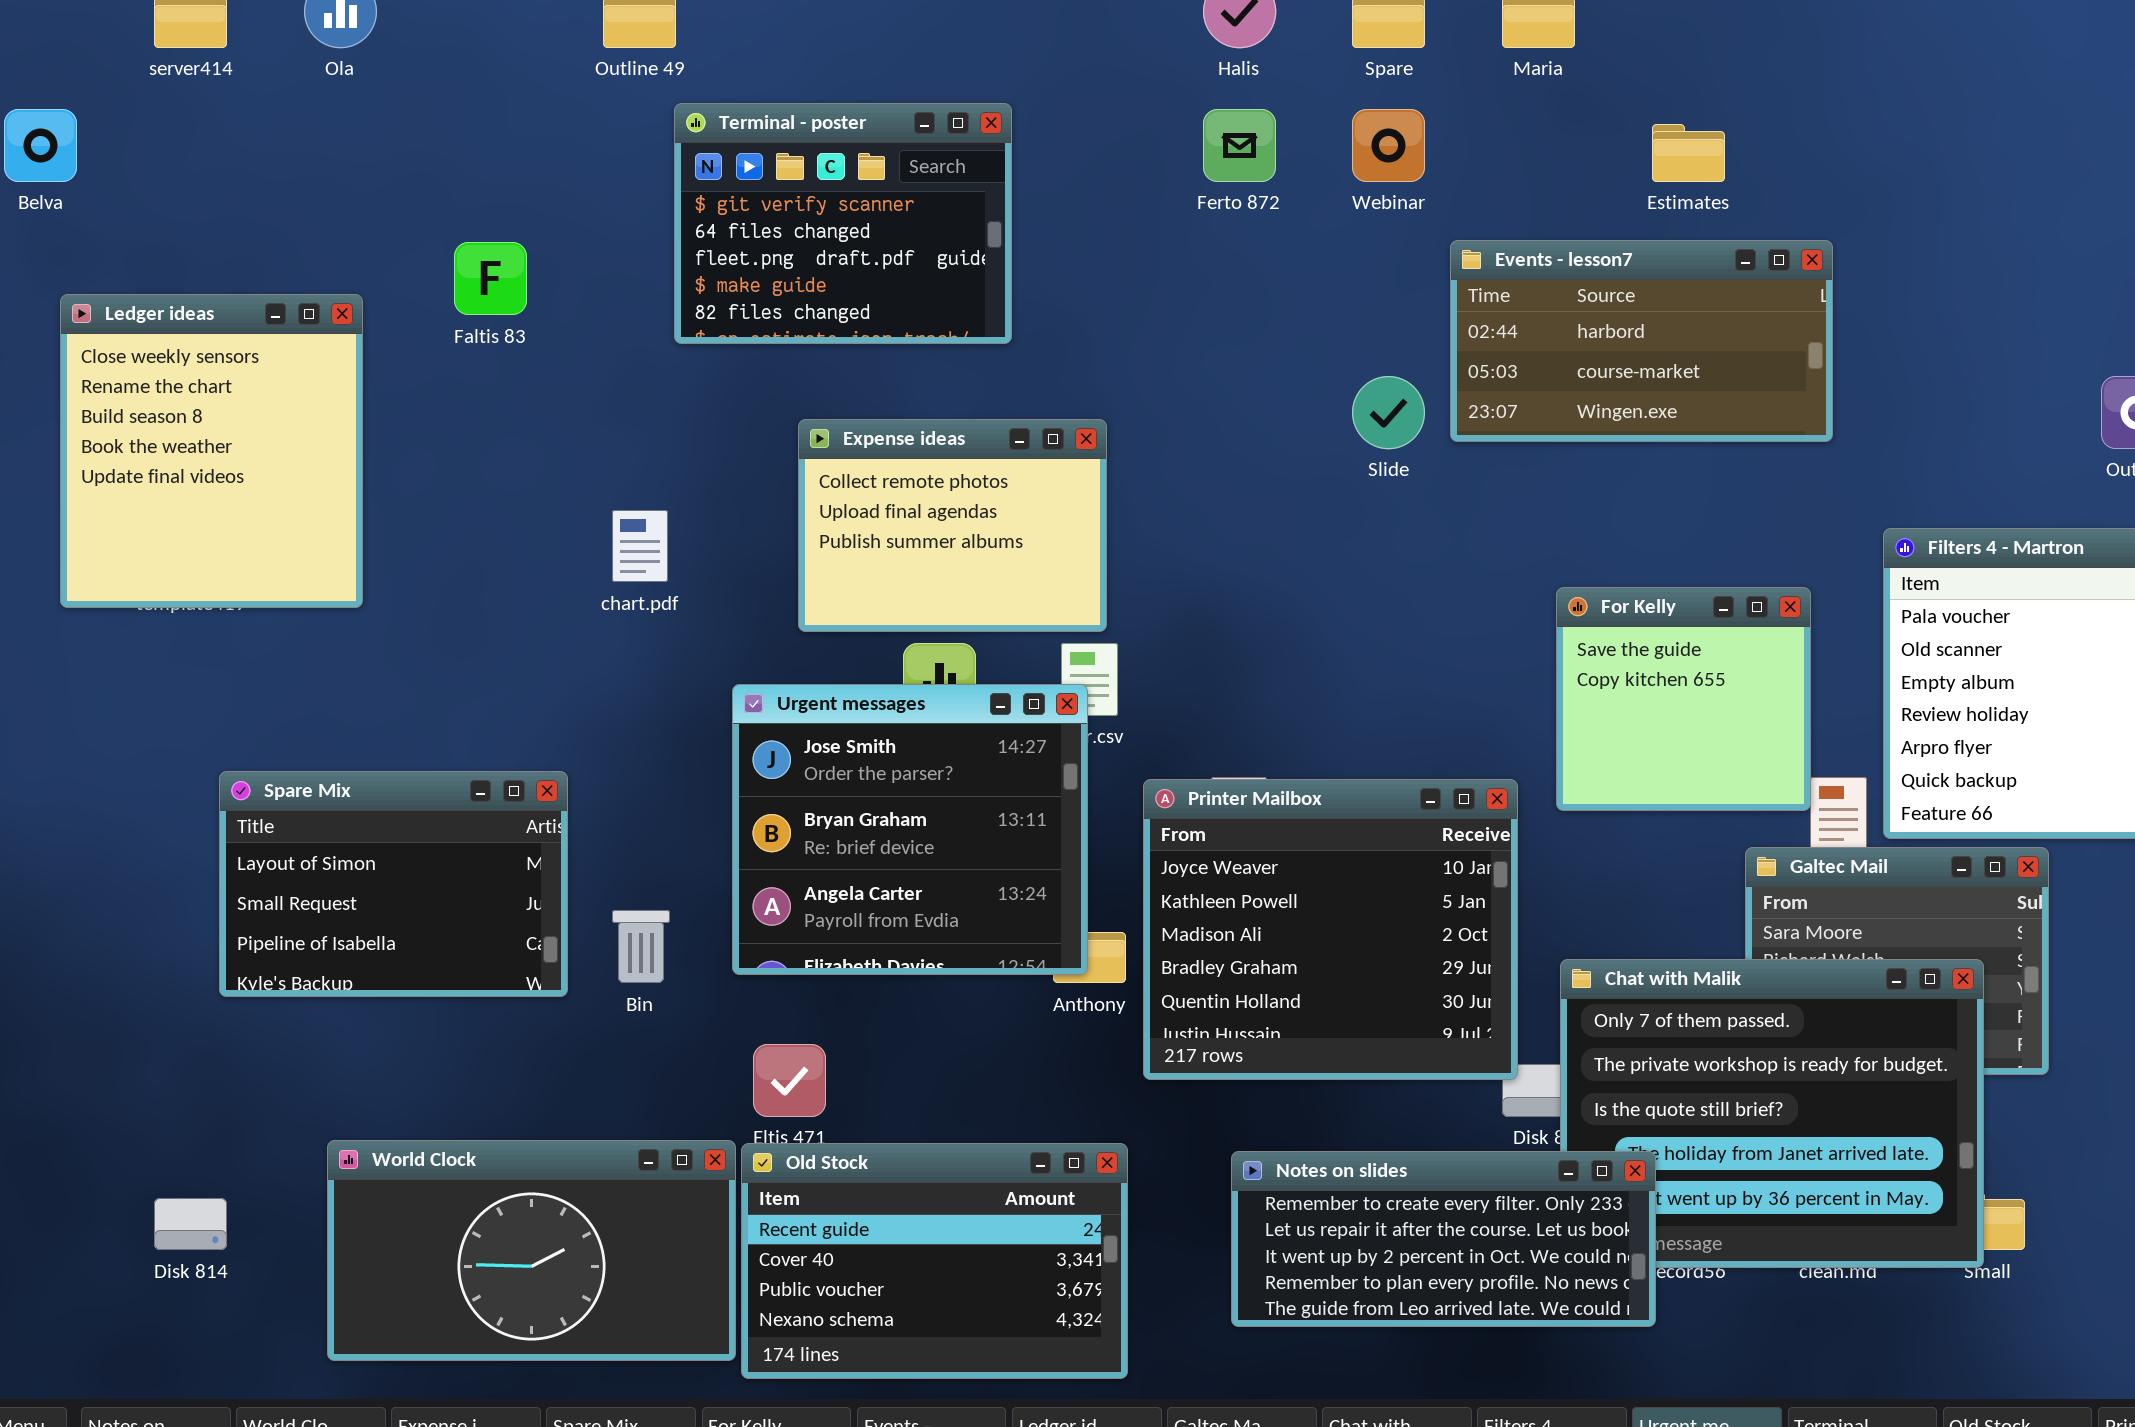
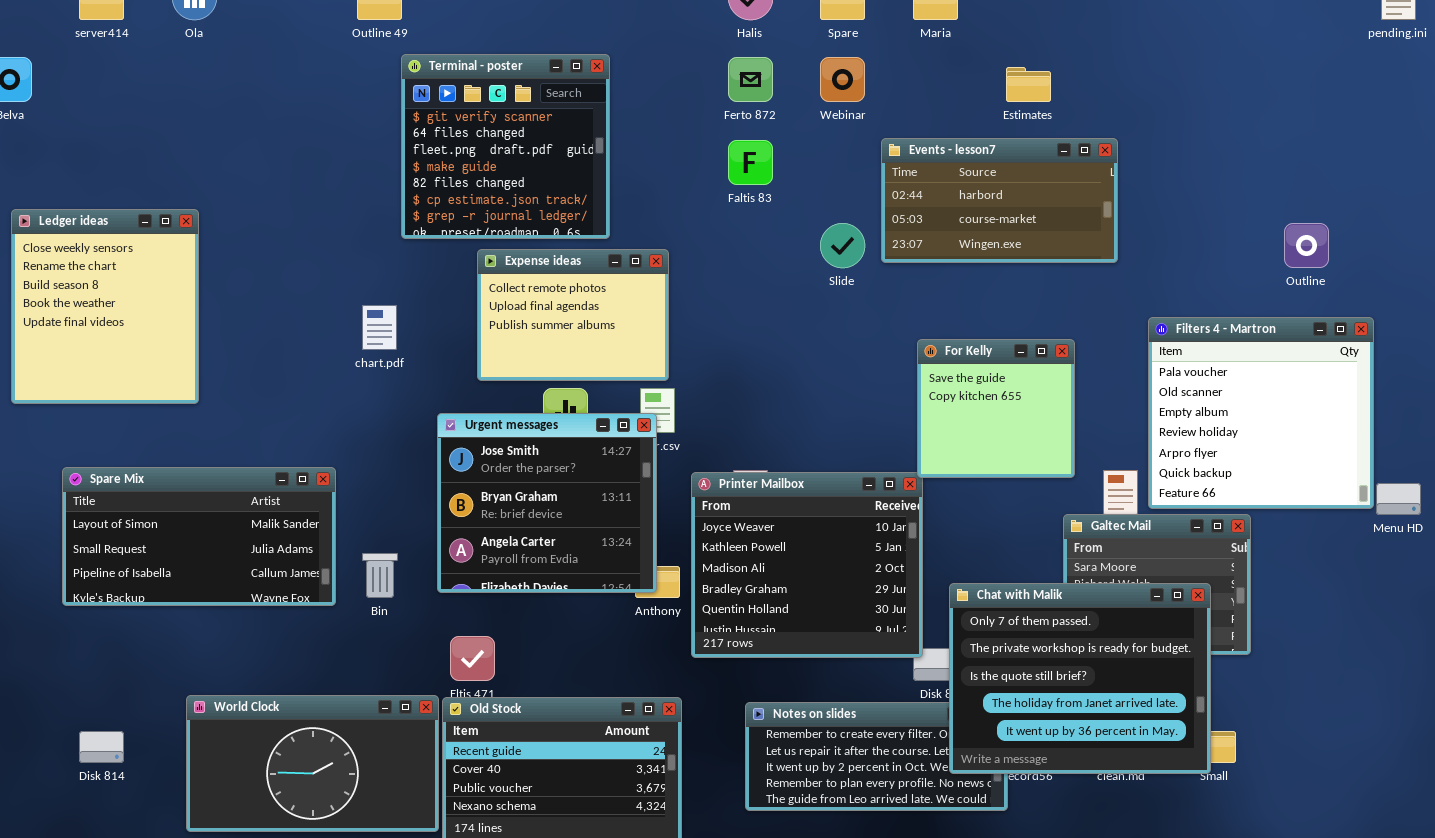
Terminal - poster: [674,103,1012,344] -> [401,54,610,239], resized
Faltis 83: [454,242,527,315] -> [728,140,773,185], moved
Ledger ideas: [60,294,363,608] -> [11,209,199,404], moved
For Kelly: [1556,587,1811,811] -> [917,339,1075,478], moved
Spare Mix: [219,771,568,997] -> [62,467,336,606], resized
Chat with Malik: [1560,959,1984,1268] -> [949,583,1211,774], raised

